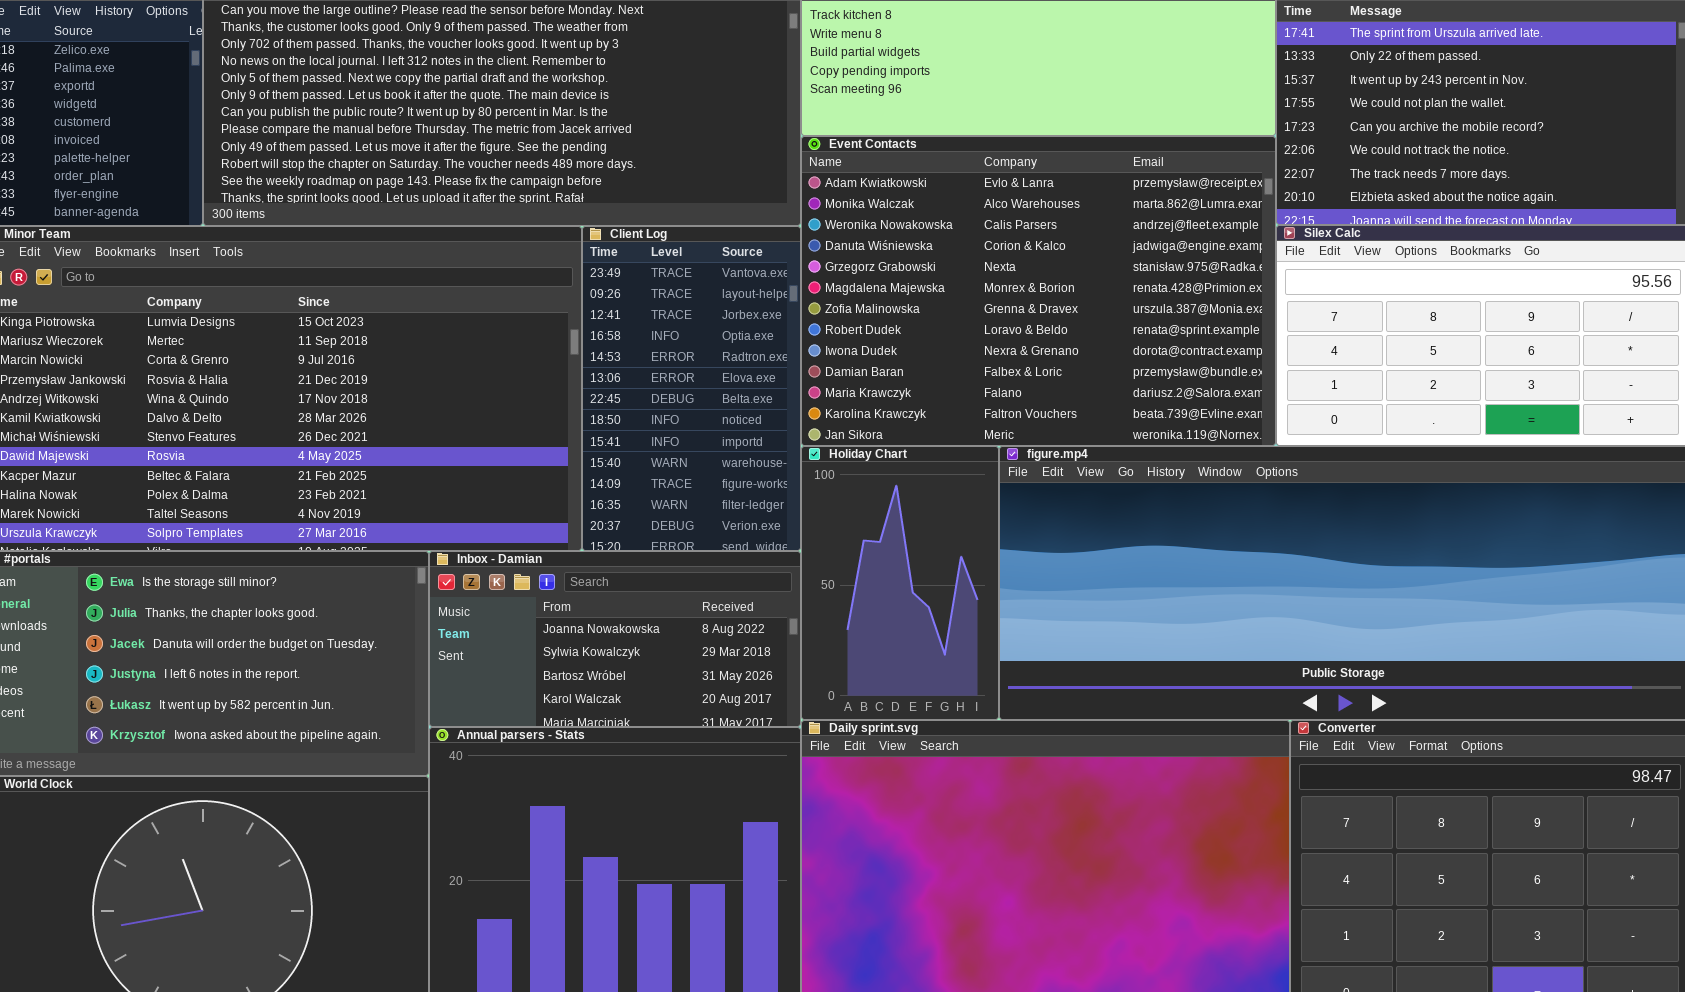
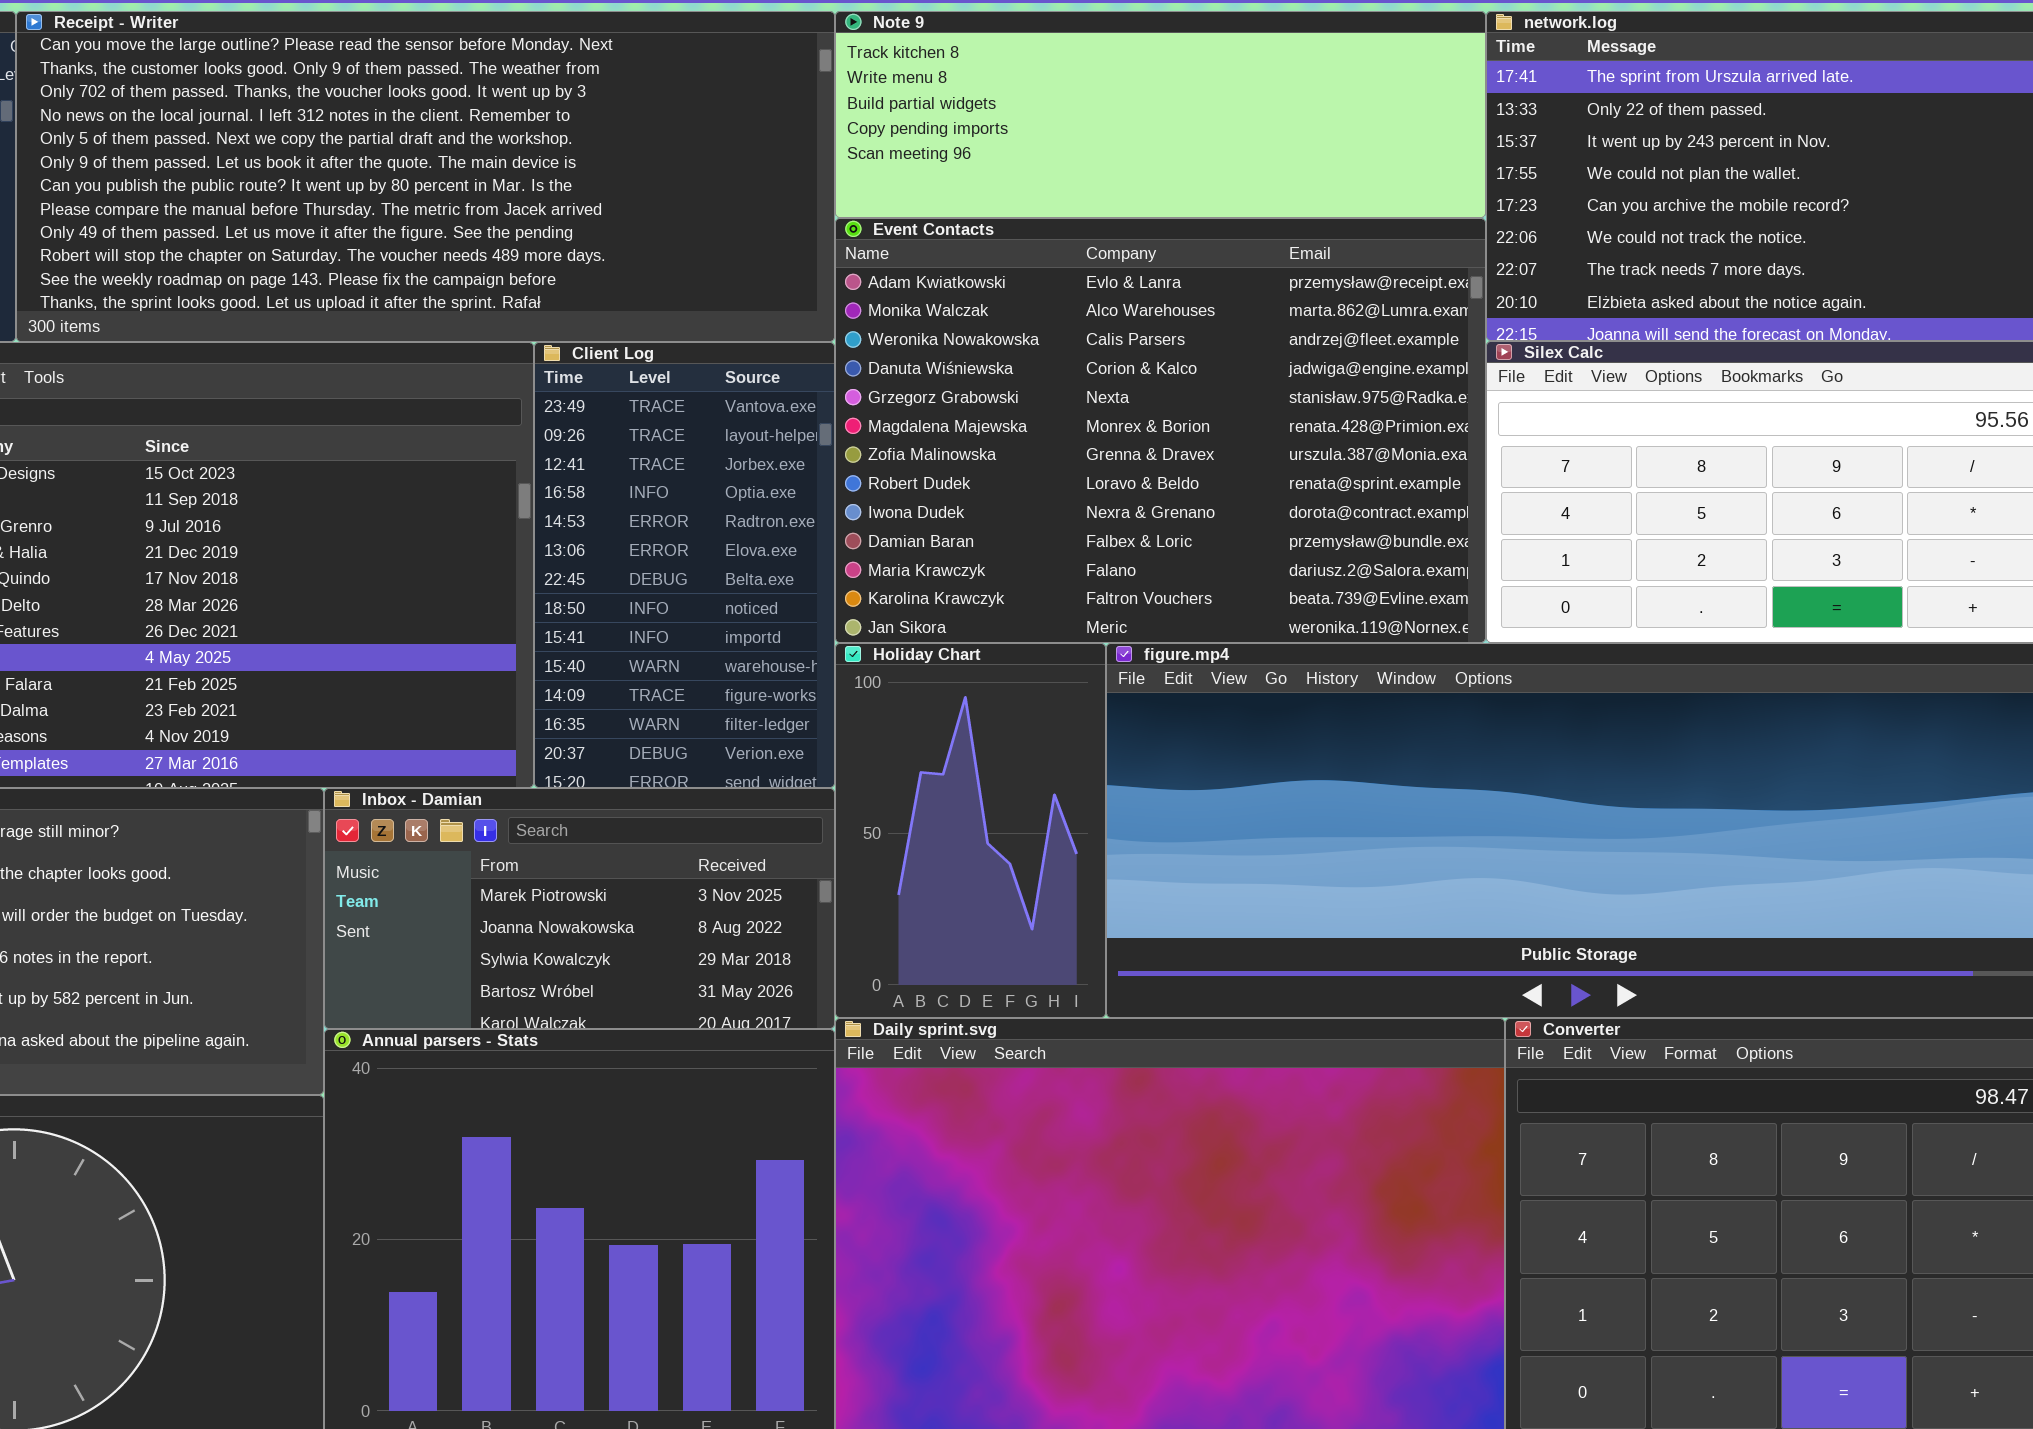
Inbox - Damian: [429,551,801,727] -> [324,788,835,1029], scrolled up 1 row

